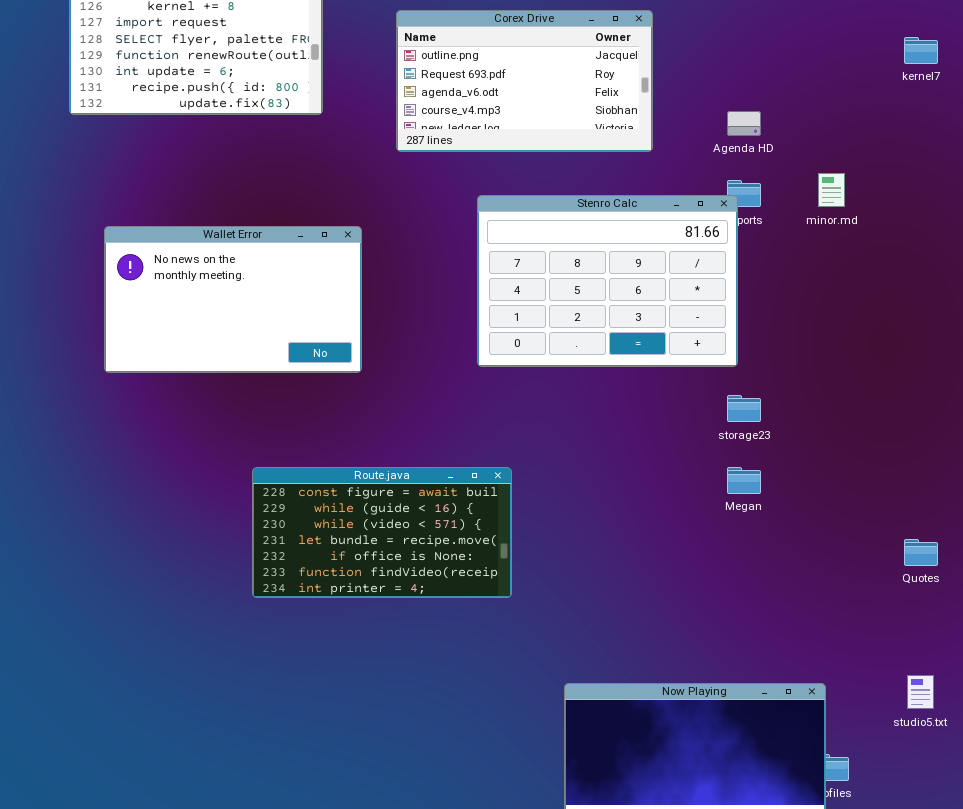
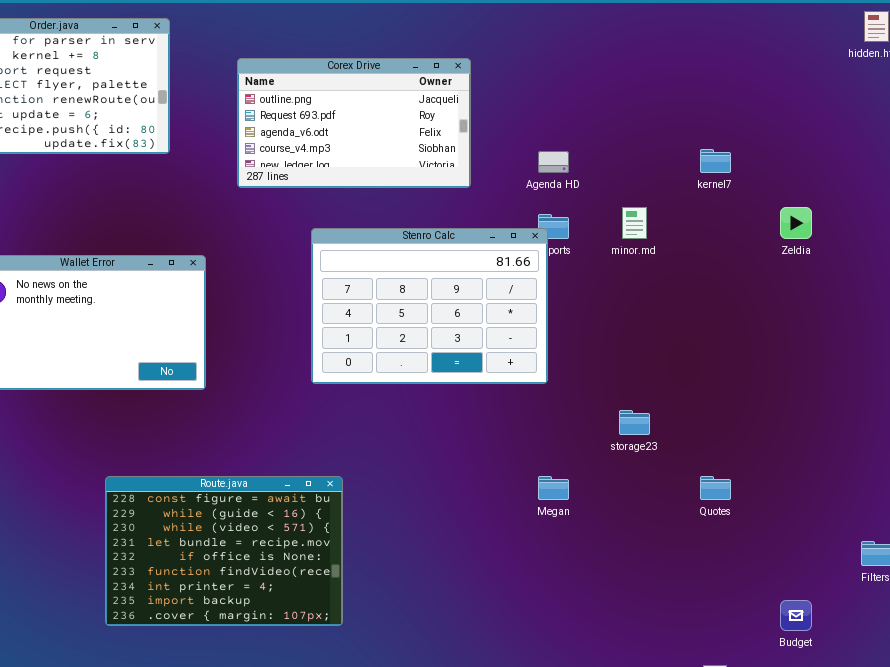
kernel7: [904,37,938,64] -> [700,149,731,173], moved
storage23: [727,395,761,422] -> [619,410,650,435], moved
Route.java: [252,467,512,598] -> [105,476,343,626], resized
Quotes: [904,539,938,566] -> [700,476,731,500], moved

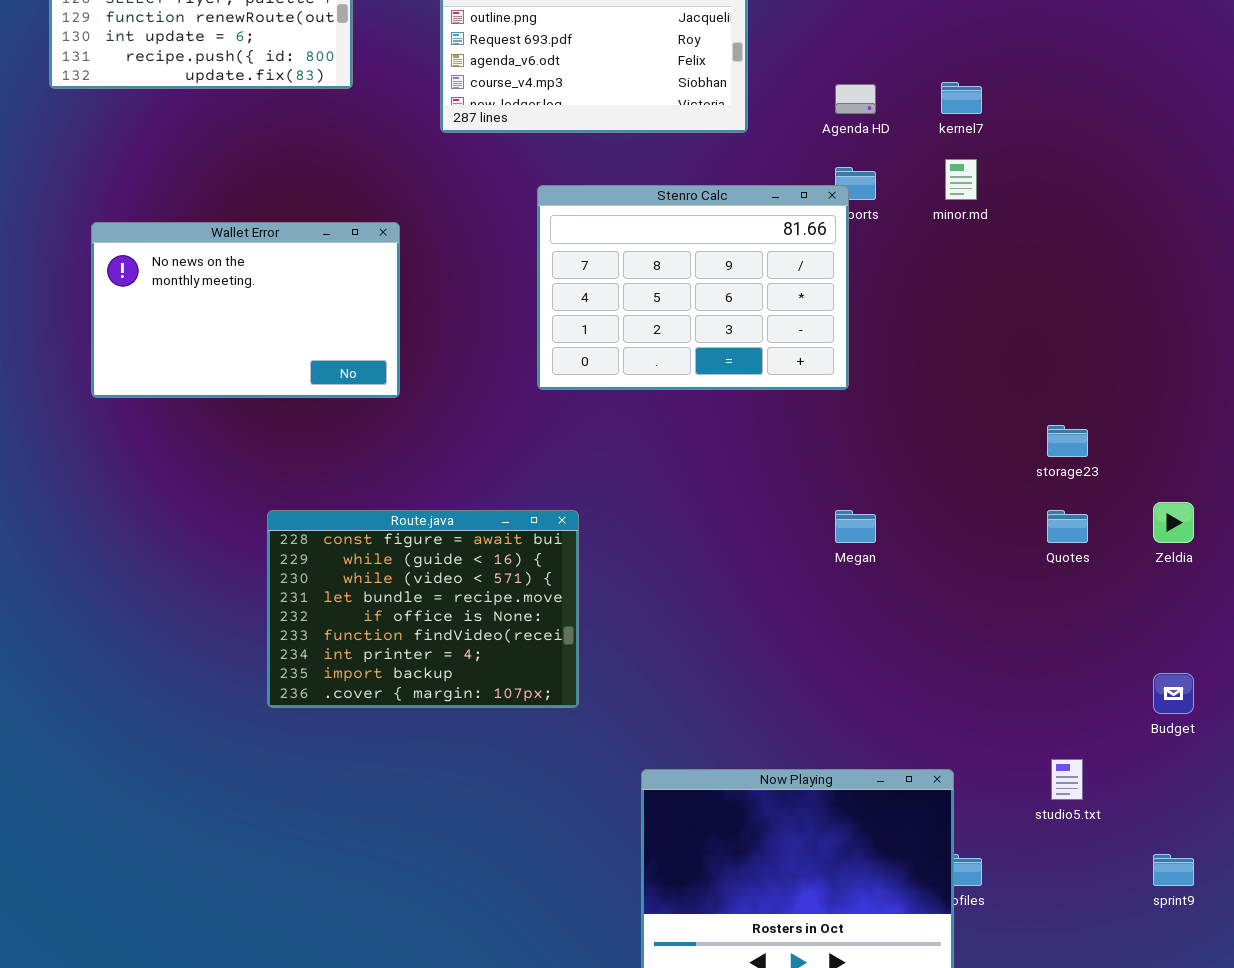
kernel7: [700,149,731,173] -> [941,82,982,114], moved
Zeldia: [780,207,812,239] -> [1153,502,1194,543], moved
storage23: [619,410,650,435] -> [1047,425,1088,457], moved

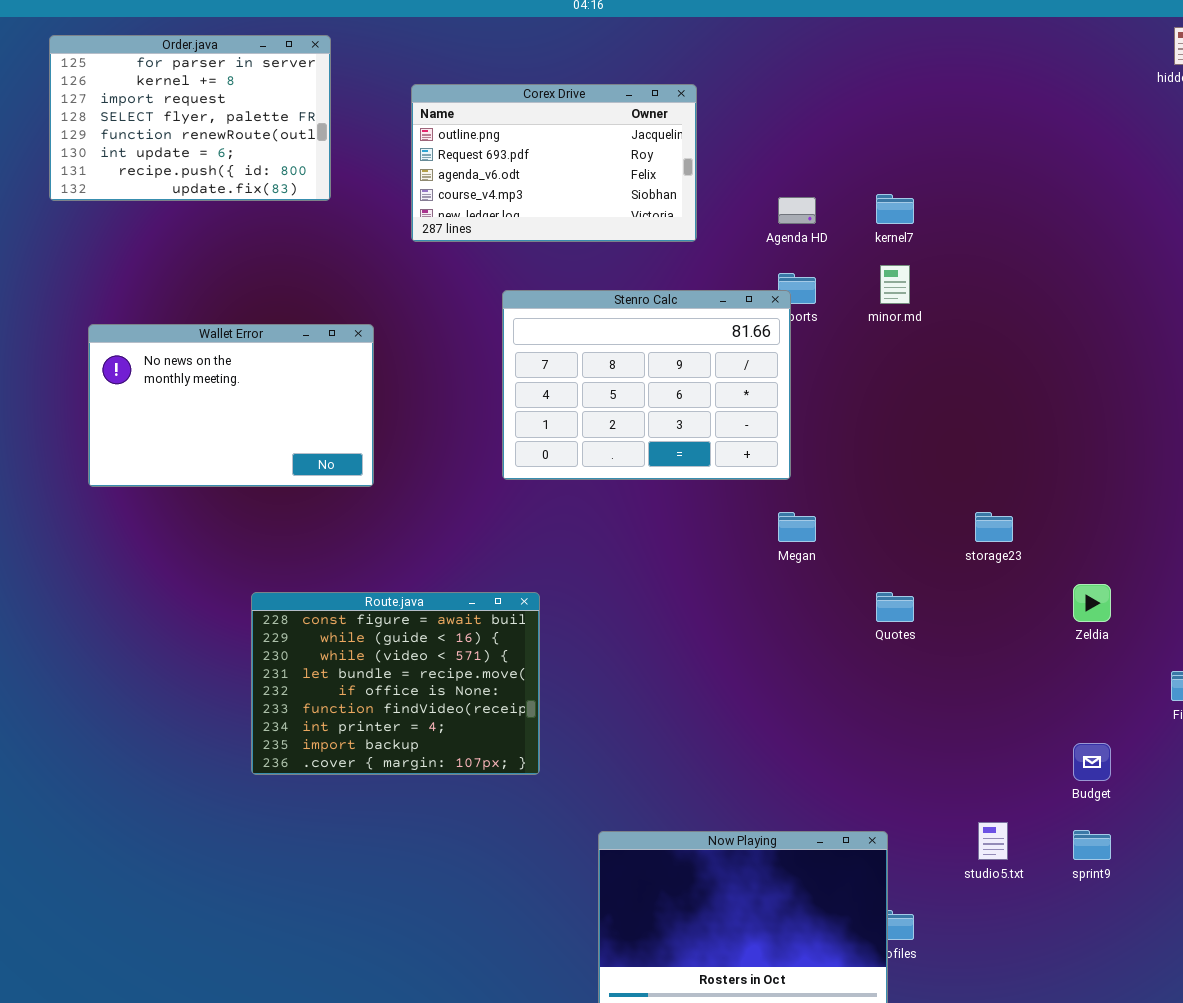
Megan: [835,510,876,543] -> [778,512,816,542], moved
Quotes: [1047,510,1088,543] -> [876,592,914,622], moved
sprint9: [1153,854,1194,886] -> [1073,830,1111,860], moved

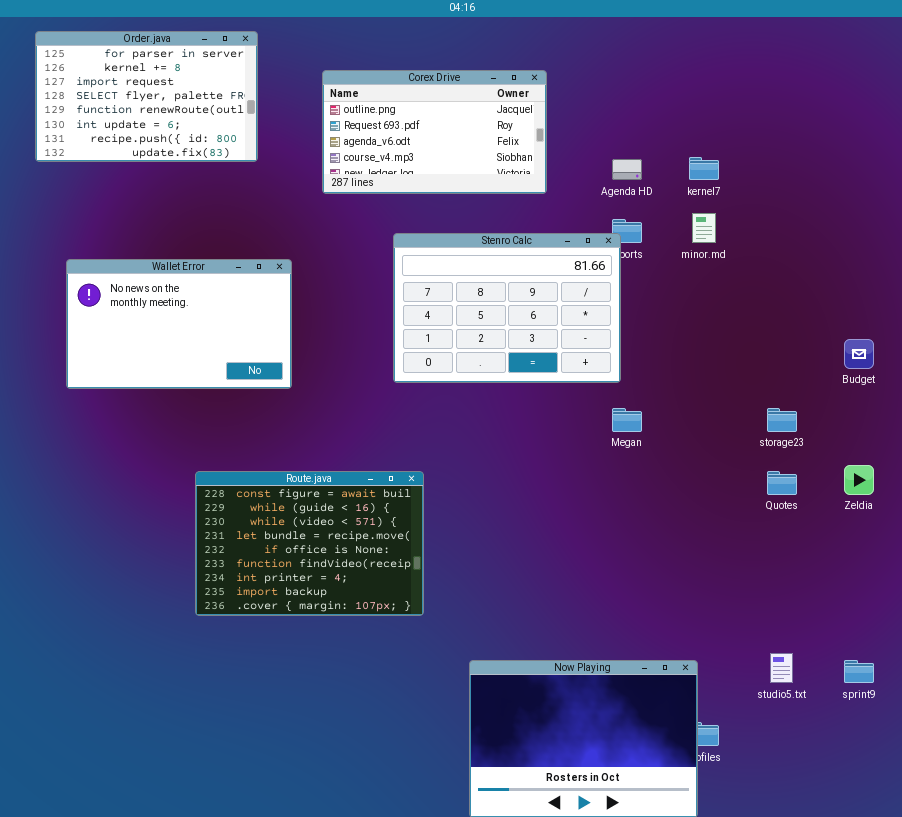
Quotes: [876,592,914,622] -> [767,471,797,495], moved
Budget: [1073,743,1111,781] -> [844,339,874,369], moved

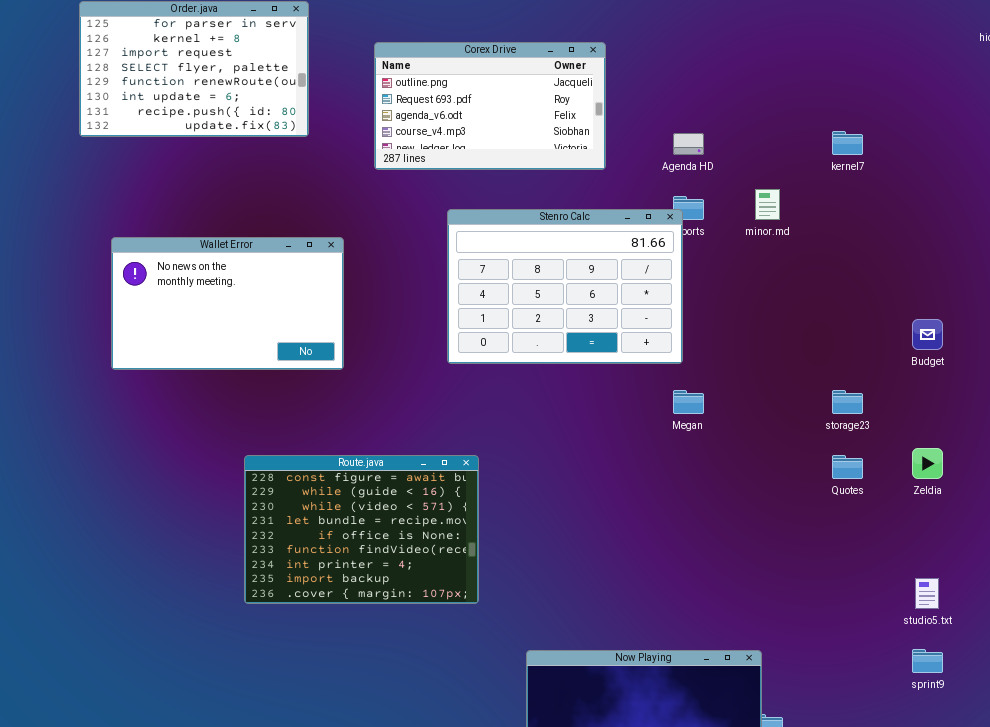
kernel7: [689,157,719,180] -> [832,131,863,155], moved
studio5.txt: [770,653,793,683] -> [915,578,939,609], moved

